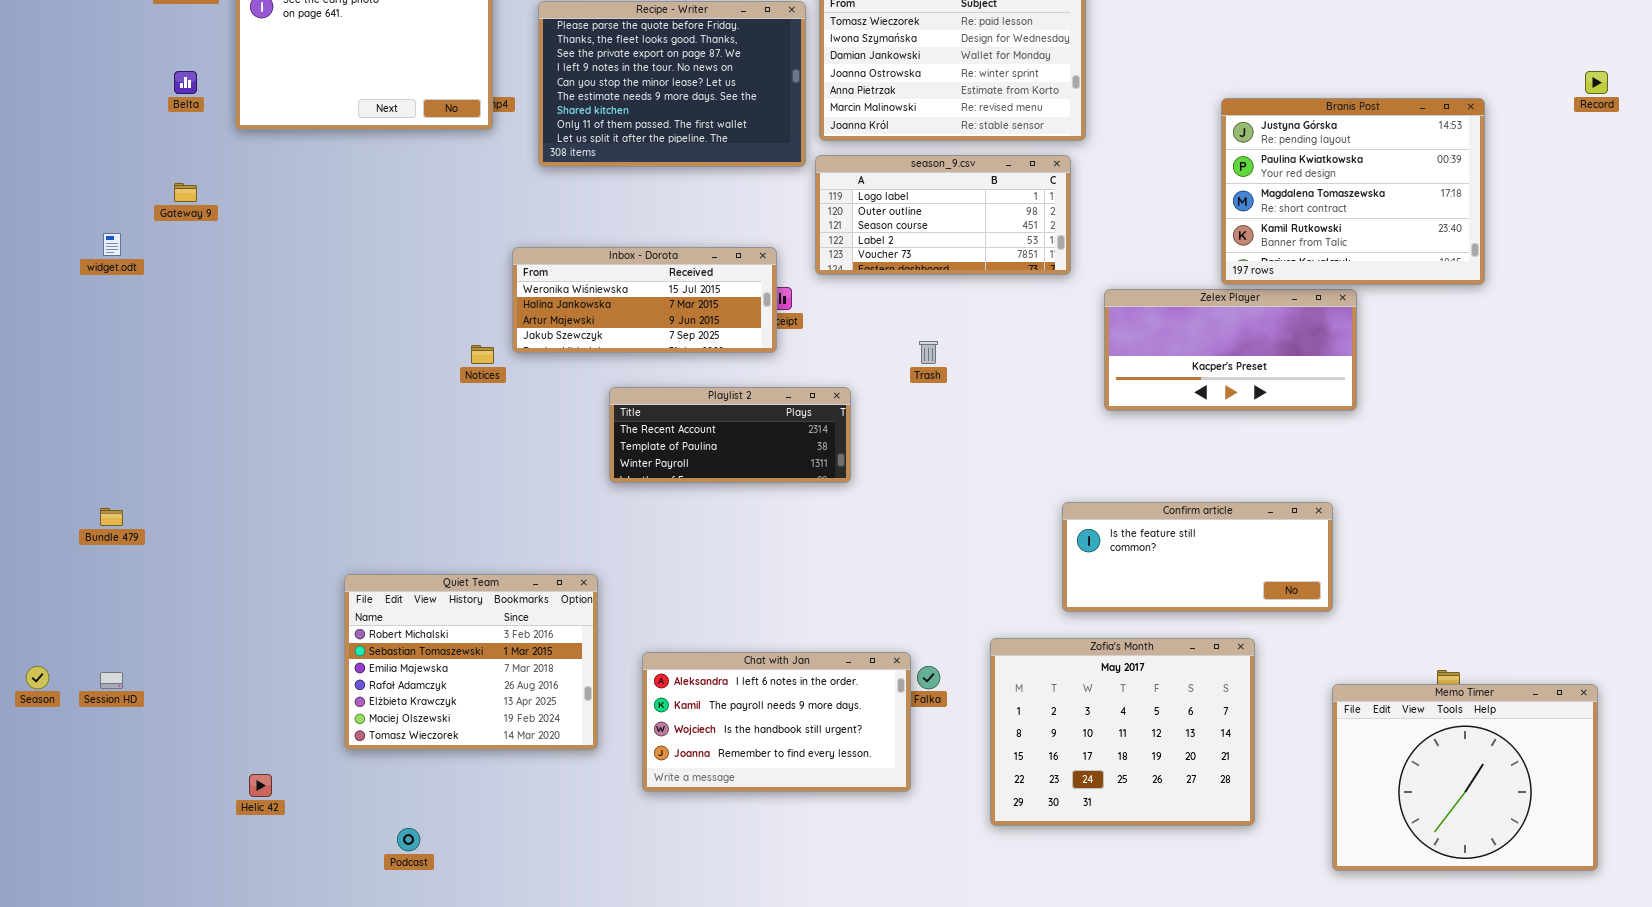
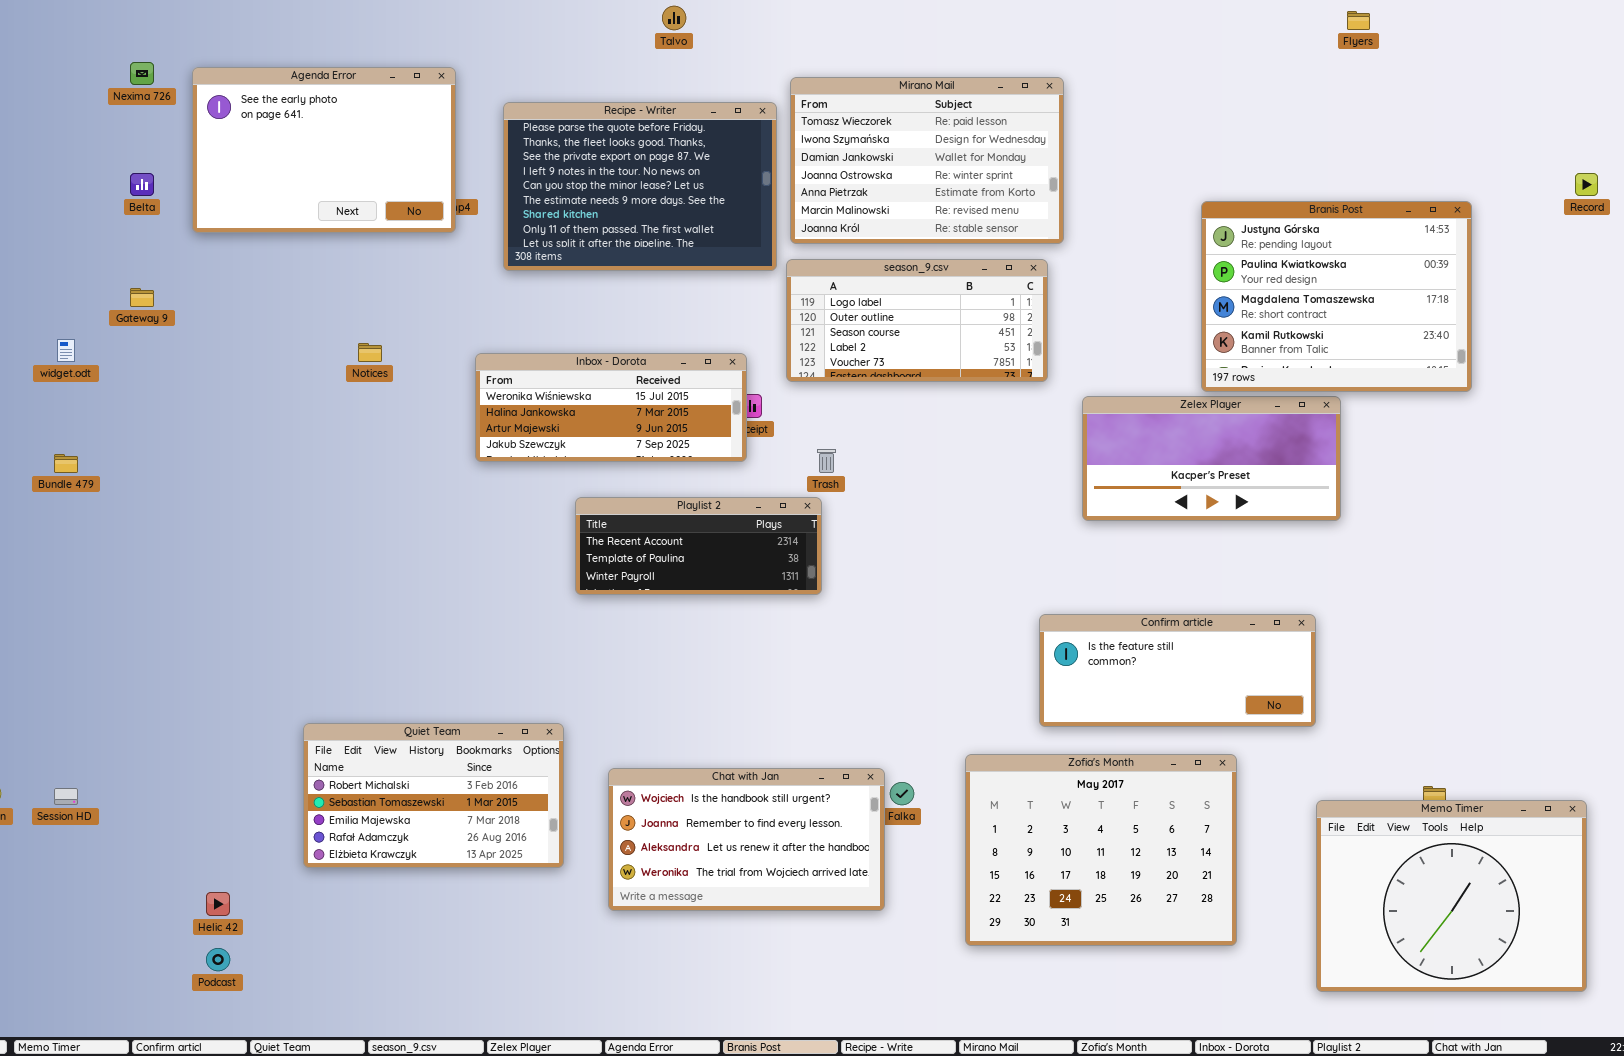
Trash: [919,341,938,364] -> [817,449,836,473], moved
Notices: [471,345,494,364] -> [358,343,382,362], moved
Bundle 479: [100,508,123,526] -> [54,454,78,473], moved
Quiet Team: [344,574,598,750] -> [303,723,564,868], resized
Chat with Jan: [642,652,911,792] -> [608,768,885,911], scrolled down 2 rows
Podcast: [397,828,420,851] -> [206,948,230,971], moved

